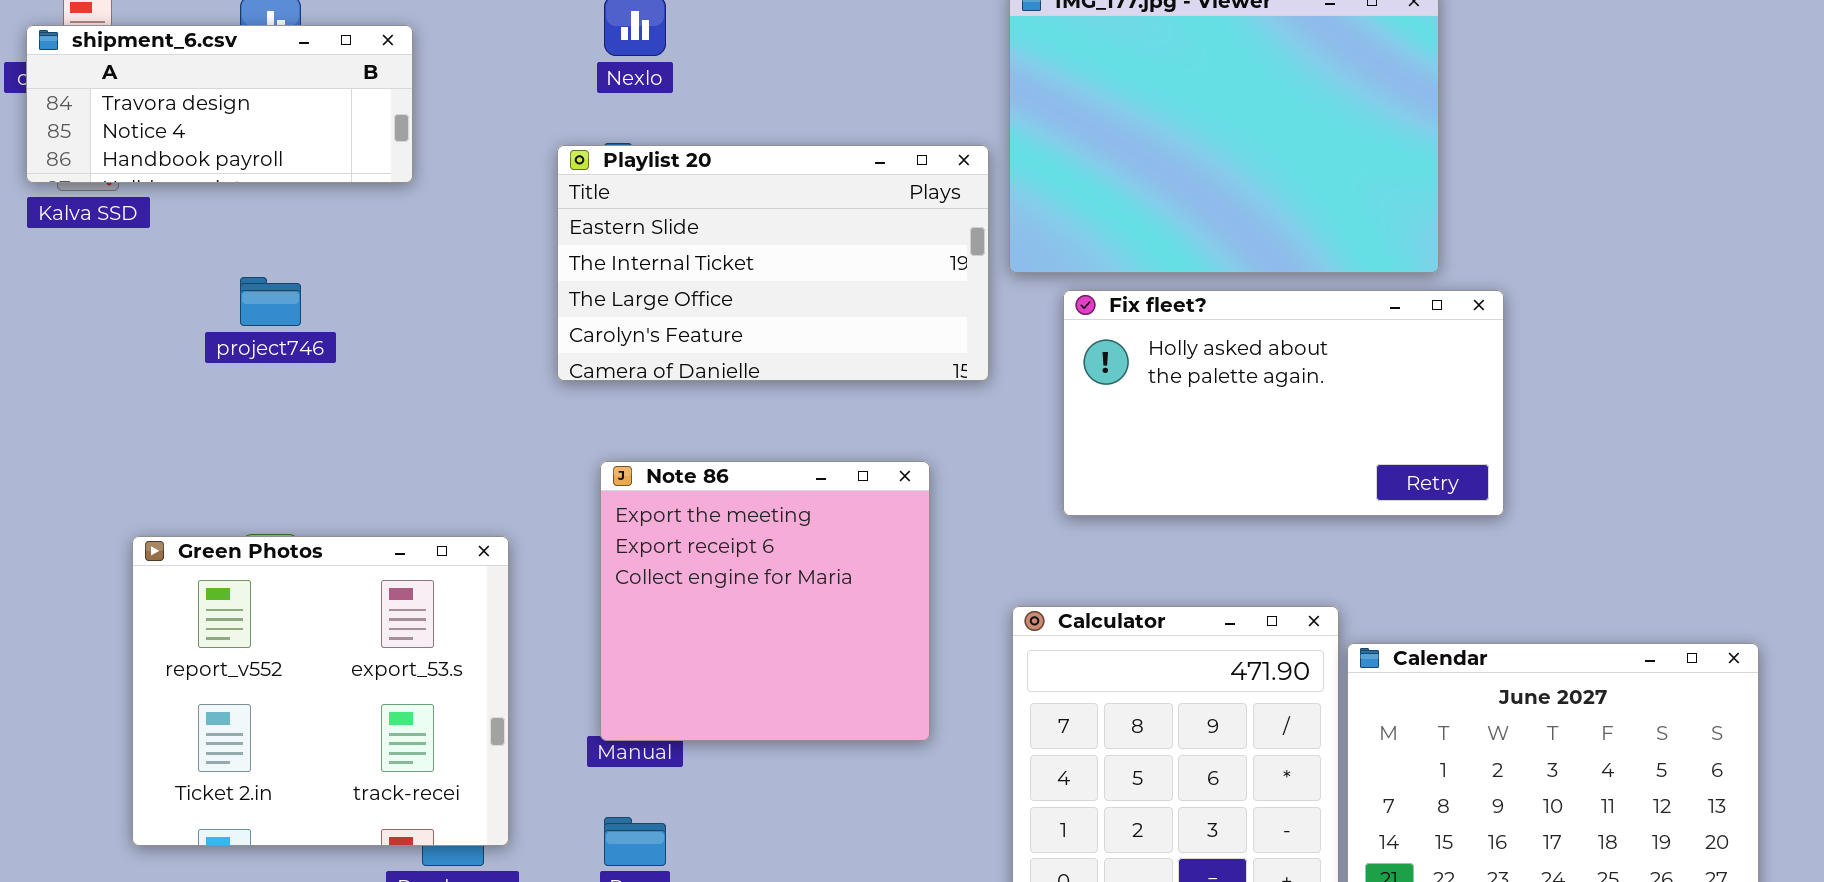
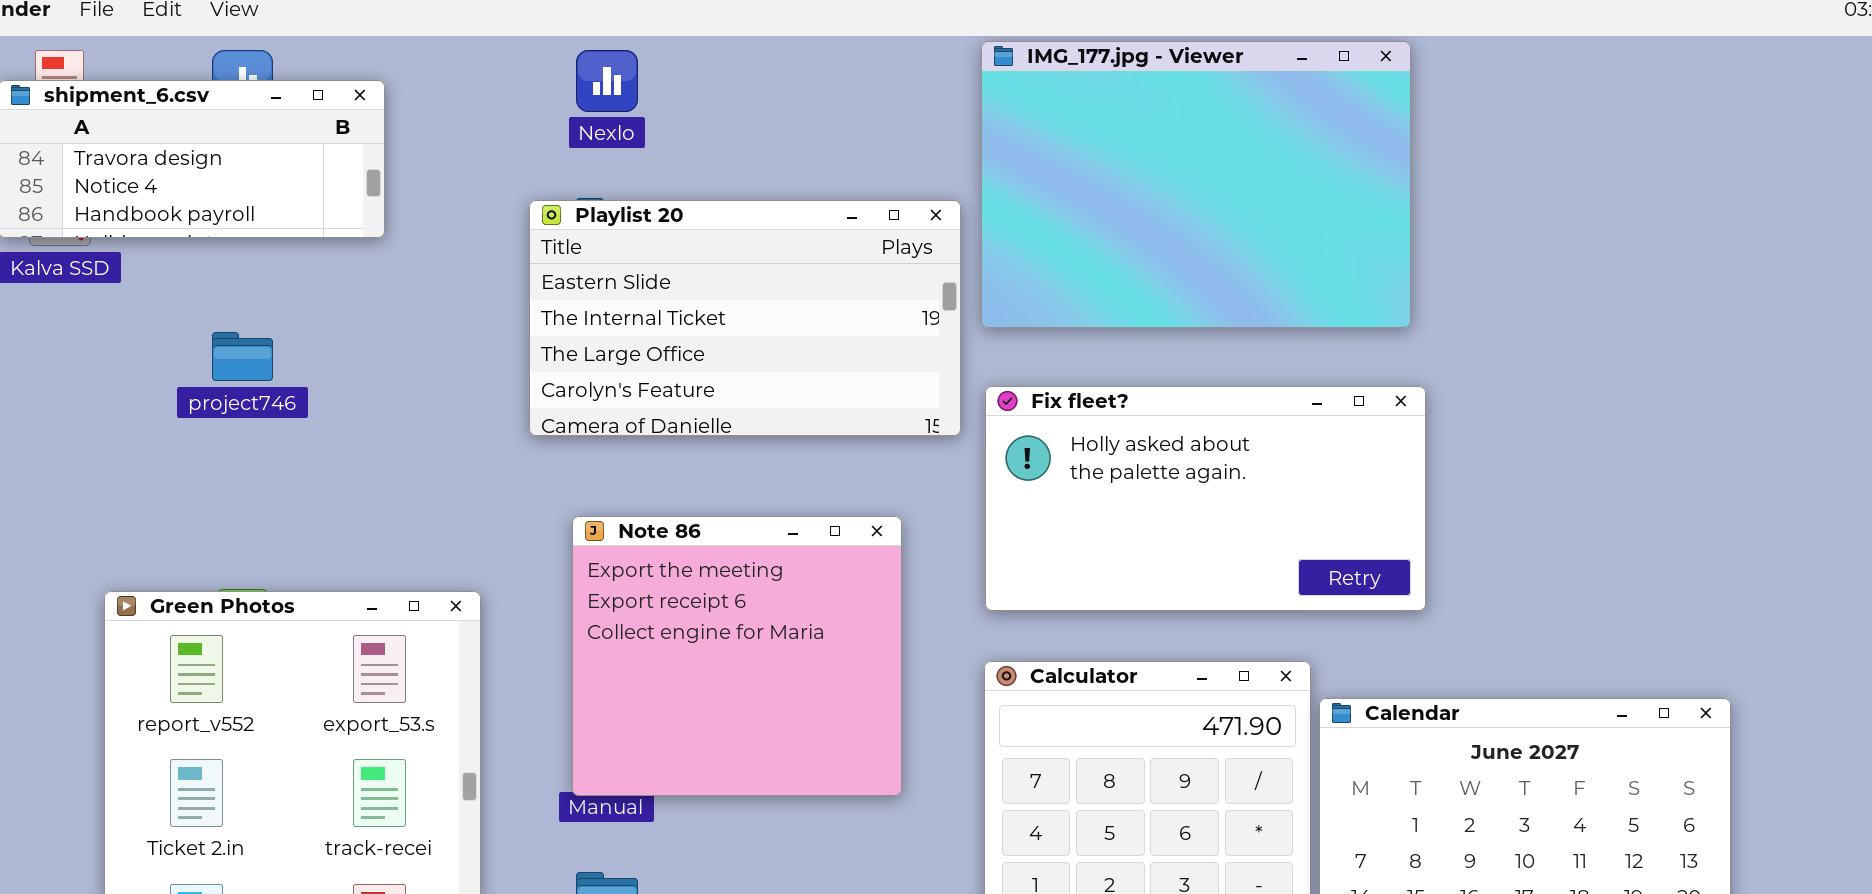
Fix fleet?: [1063,290,1504,516] -> [985,386,1426,611], moved

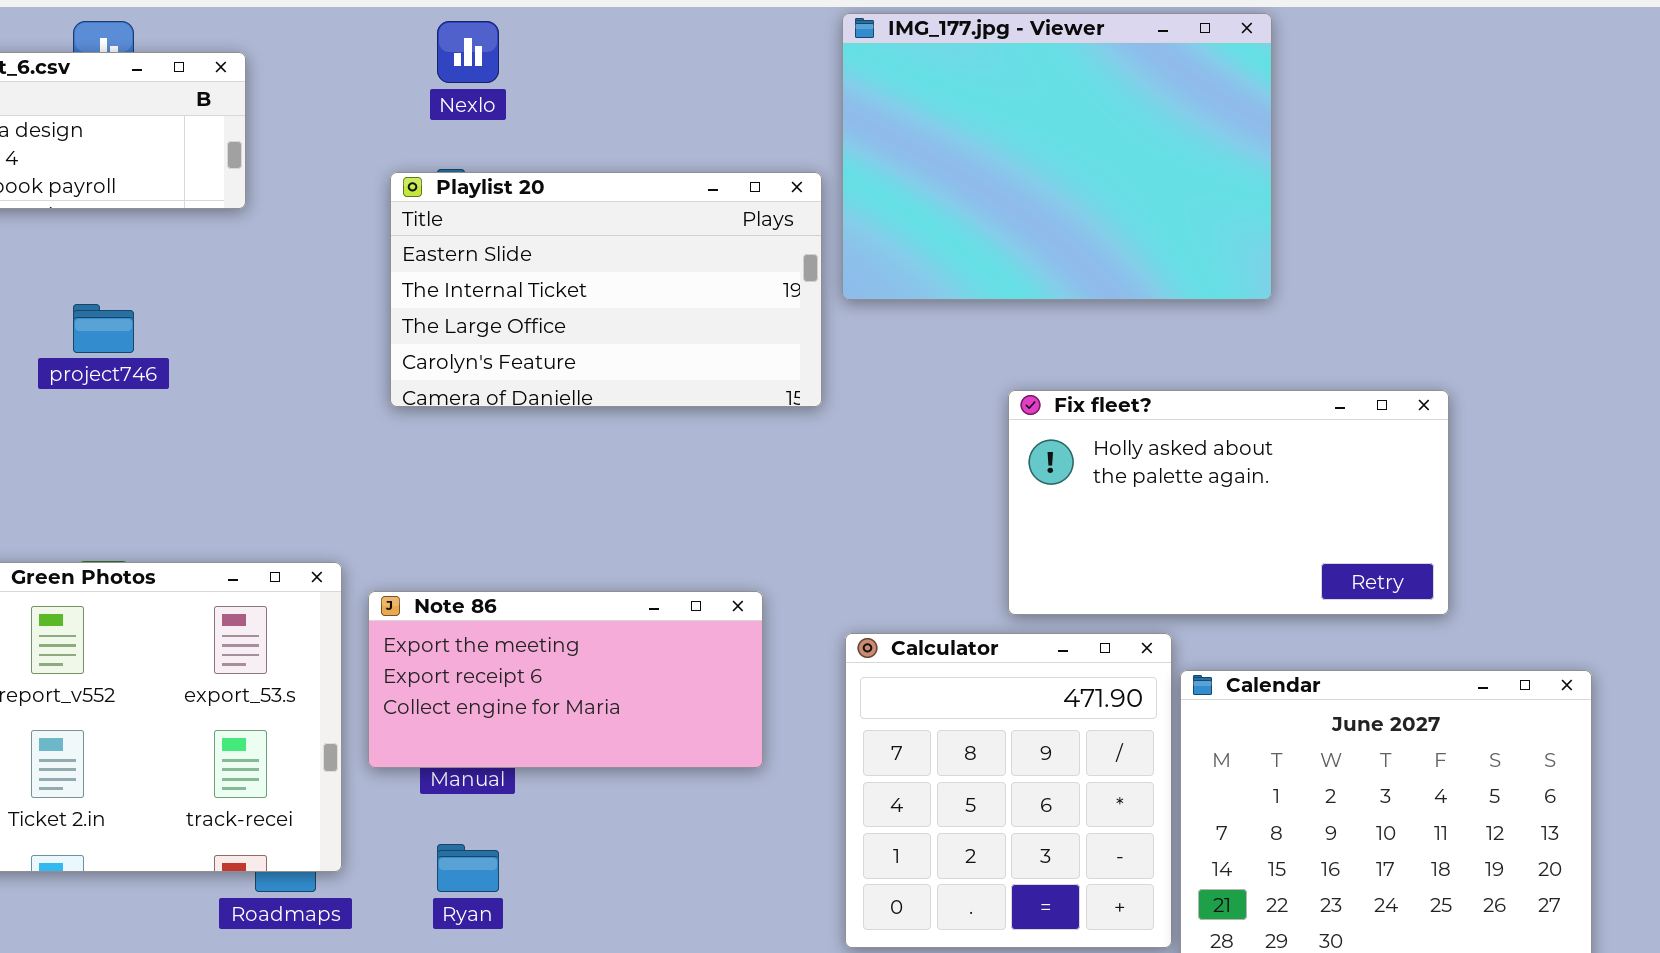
Fix fleet?: [985,386,1426,611] -> [1008,390,1449,615], moved
Note 86: [572,516,902,796] -> [368,591,763,768], resized

